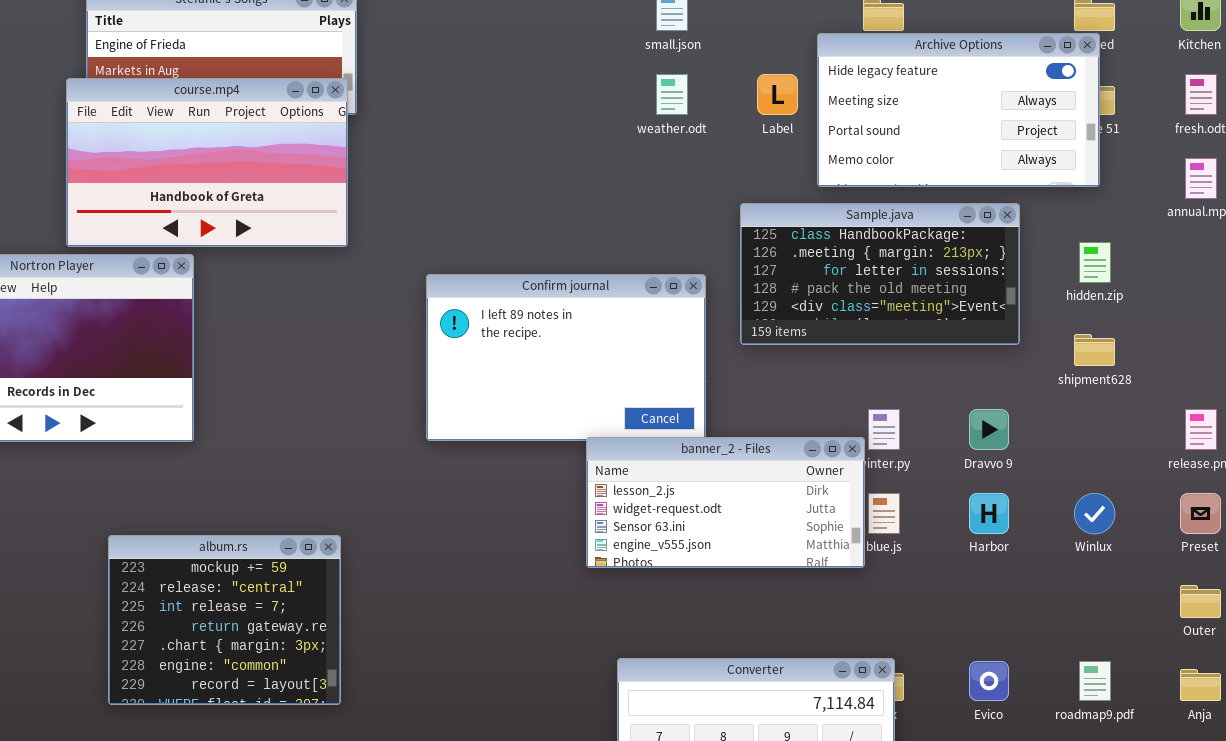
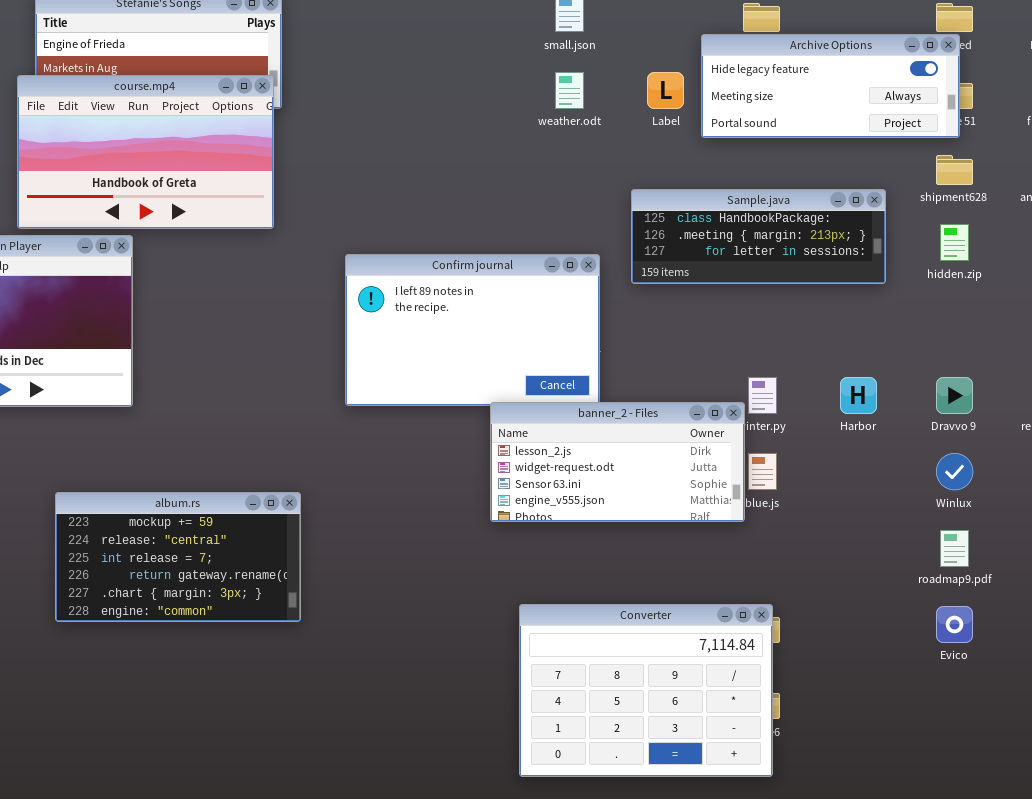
Archive Options: [817,33,1100,187] -> [701,34,960,138], resized
Sample.java: [740,203,1020,345] -> [631,189,886,284], resized
shipment628: [1074,334,1115,366] -> [936,155,973,185], moved
Dravvo 9: [969,409,1009,450] -> [936,377,973,414], moved
Harbor: [969,493,1009,534] -> [840,377,877,414], moved
album.rs: [108,535,341,705] -> [55,492,301,622], resized
Evico: [969,661,1009,701] -> [936,606,973,643], moved
roadmap9.pdf: [1079,661,1111,701] -> [940,530,969,567], moved

